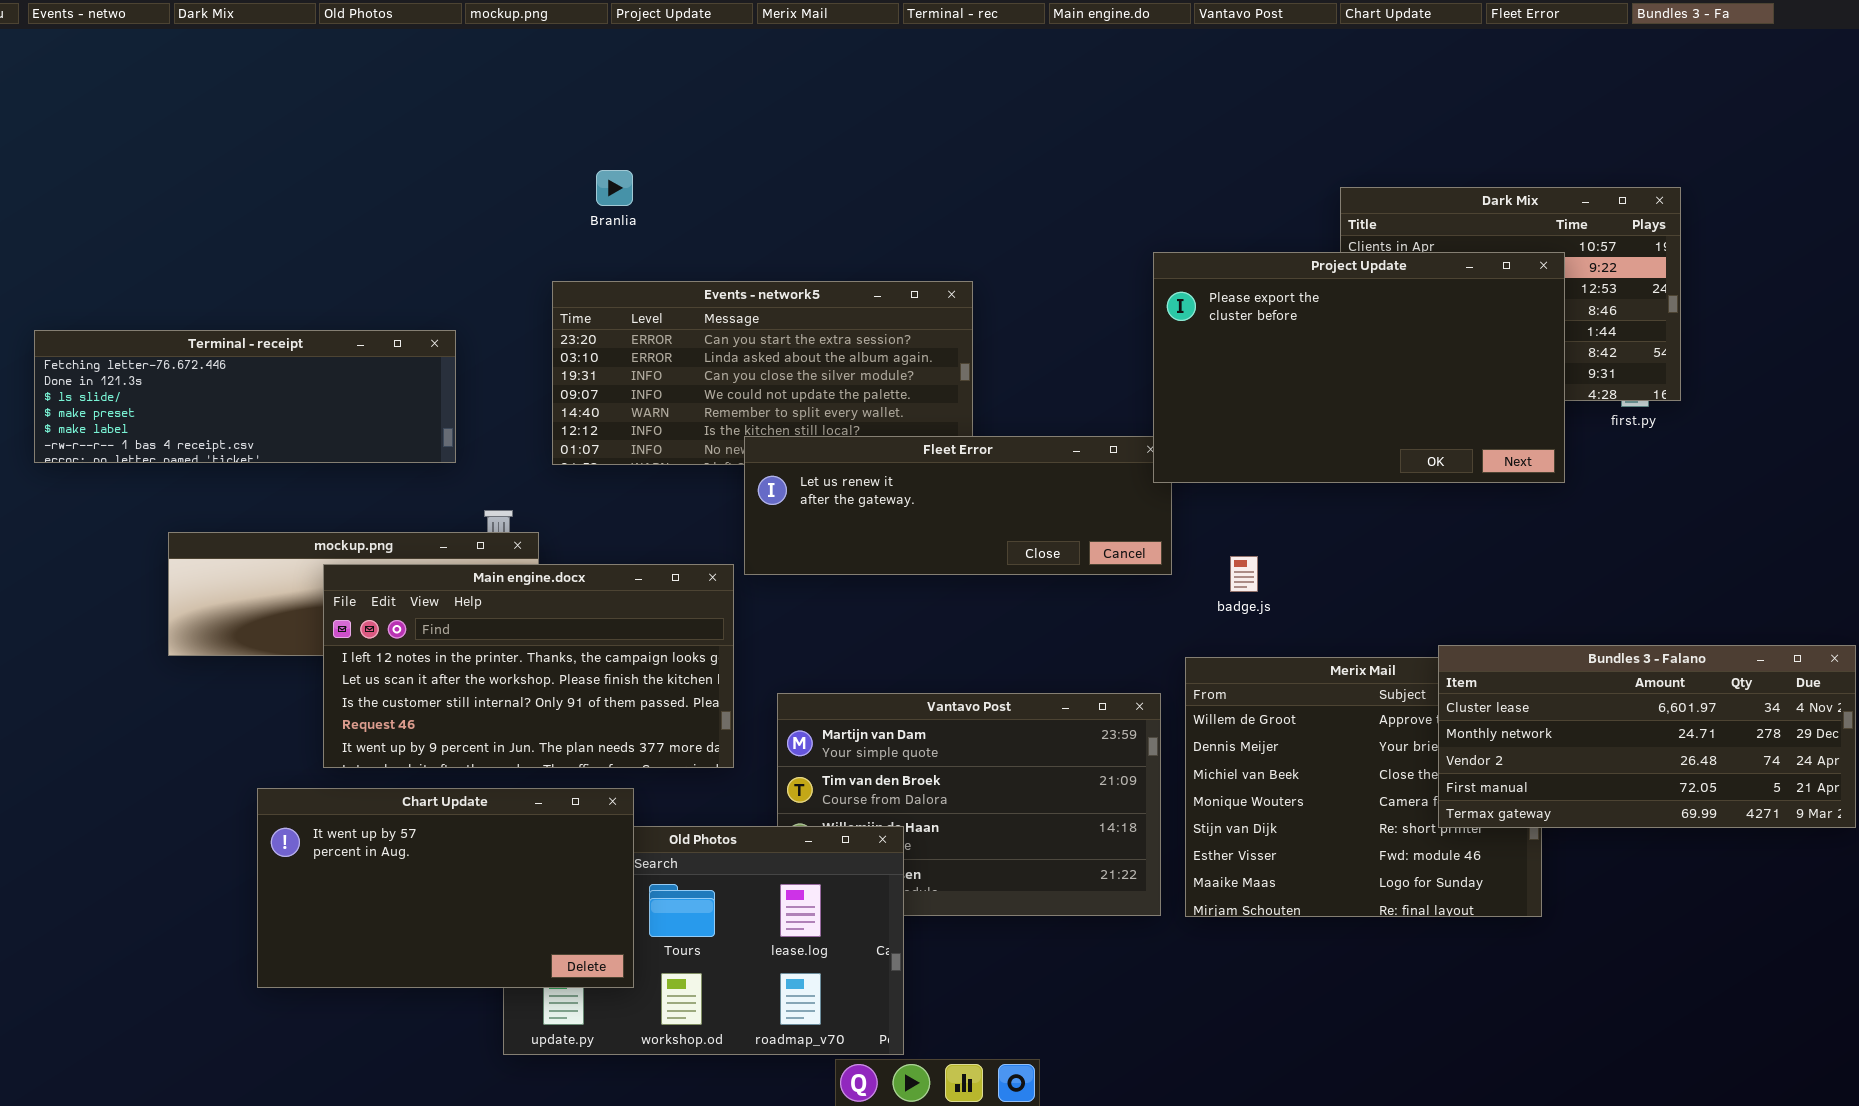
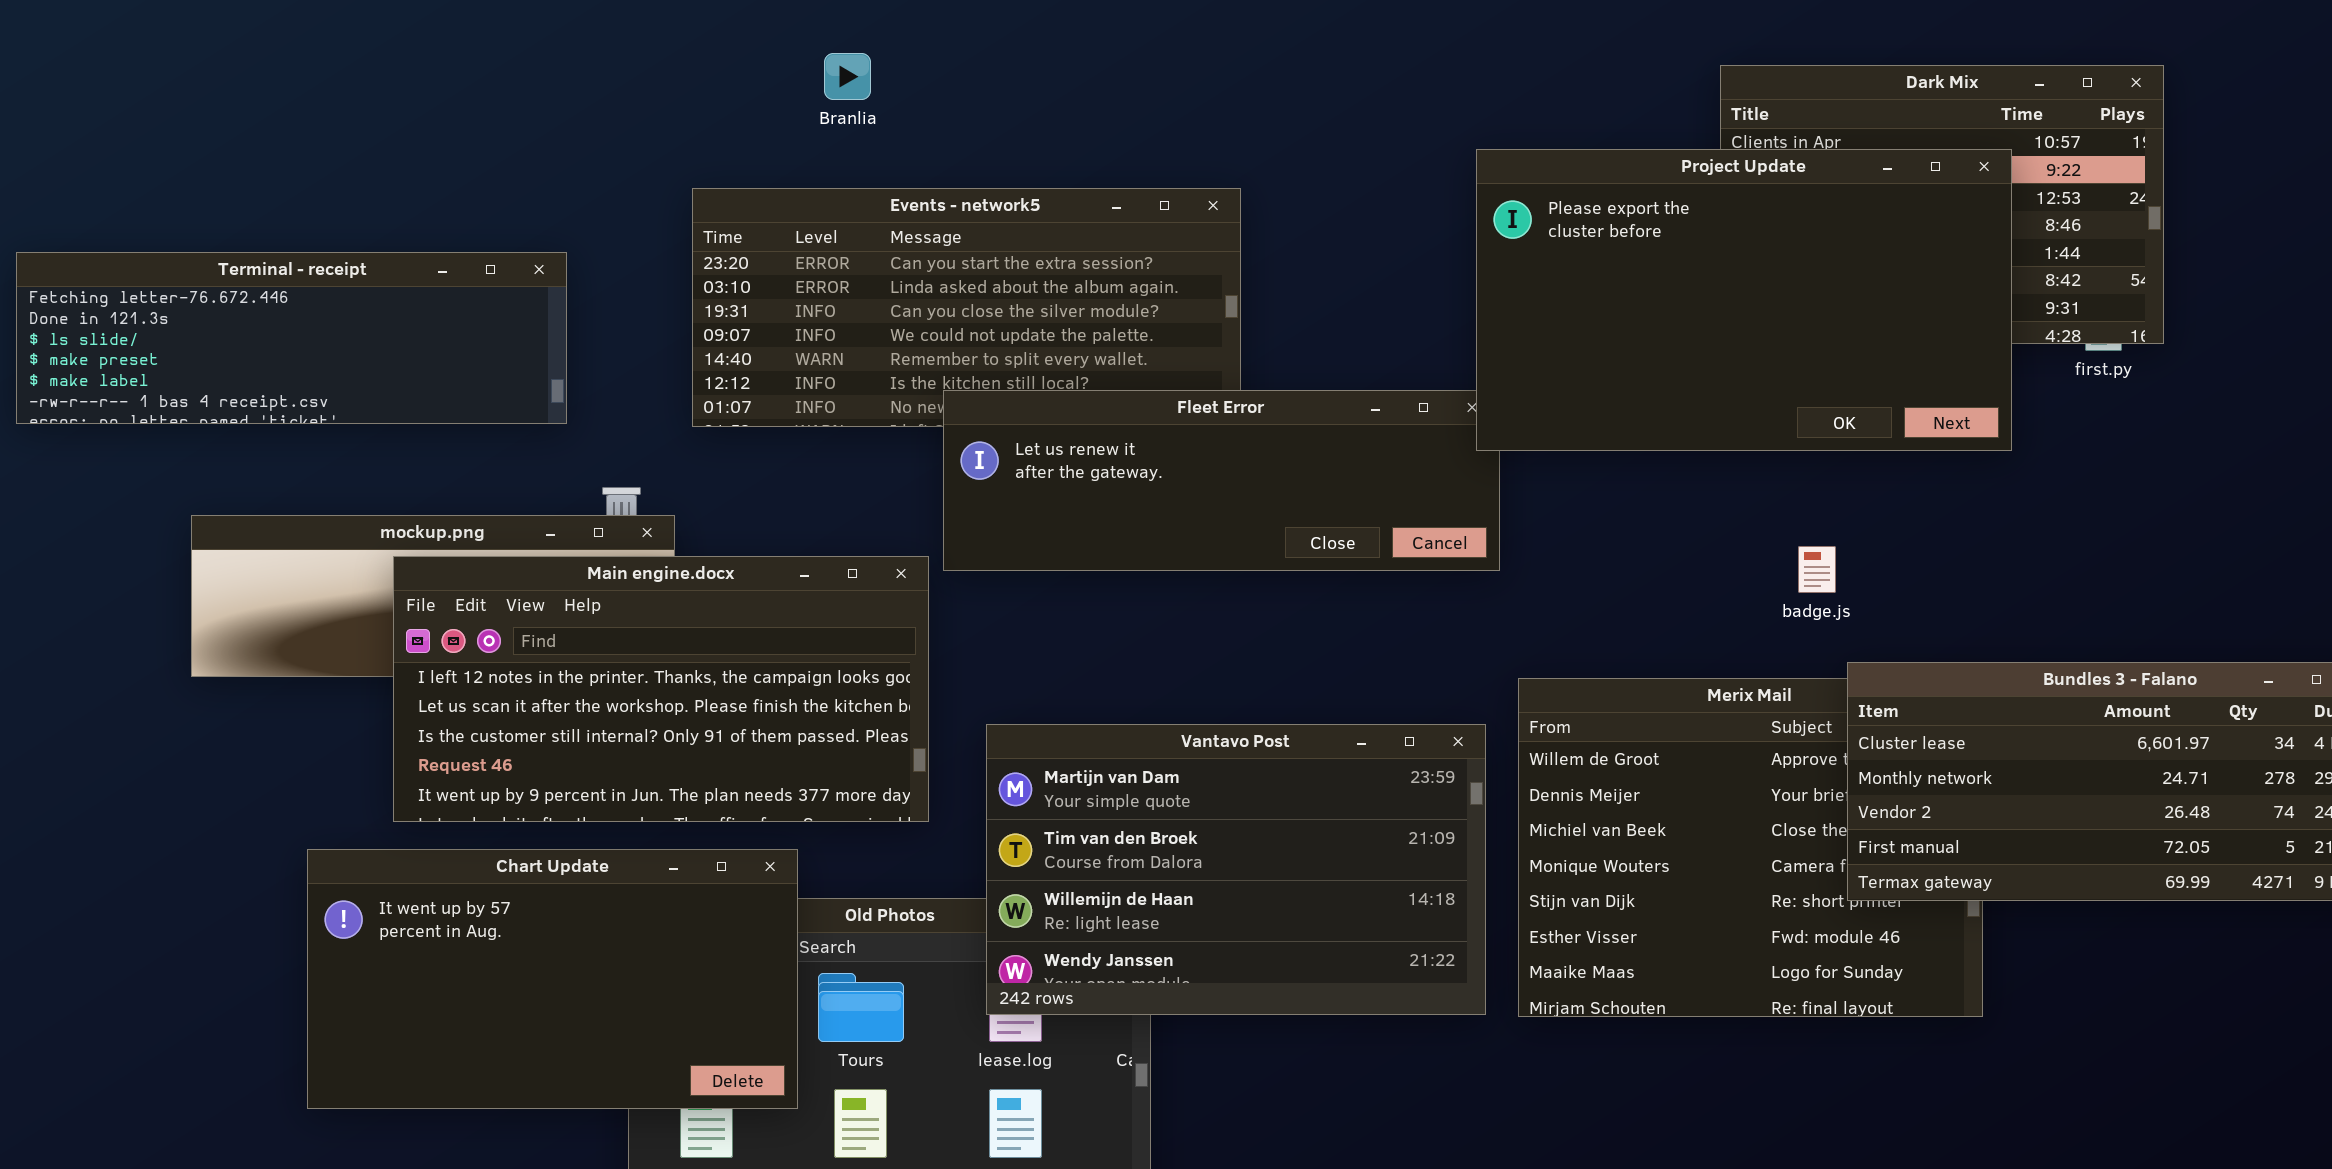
Branlia: [596,170,633,206] -> [824,53,871,100], moved
badge.js: [1230,556,1258,592] -> [1798,546,1836,593], moved
Vantavo Post: [777,693,1161,916] -> [986,724,1486,1015], raised

